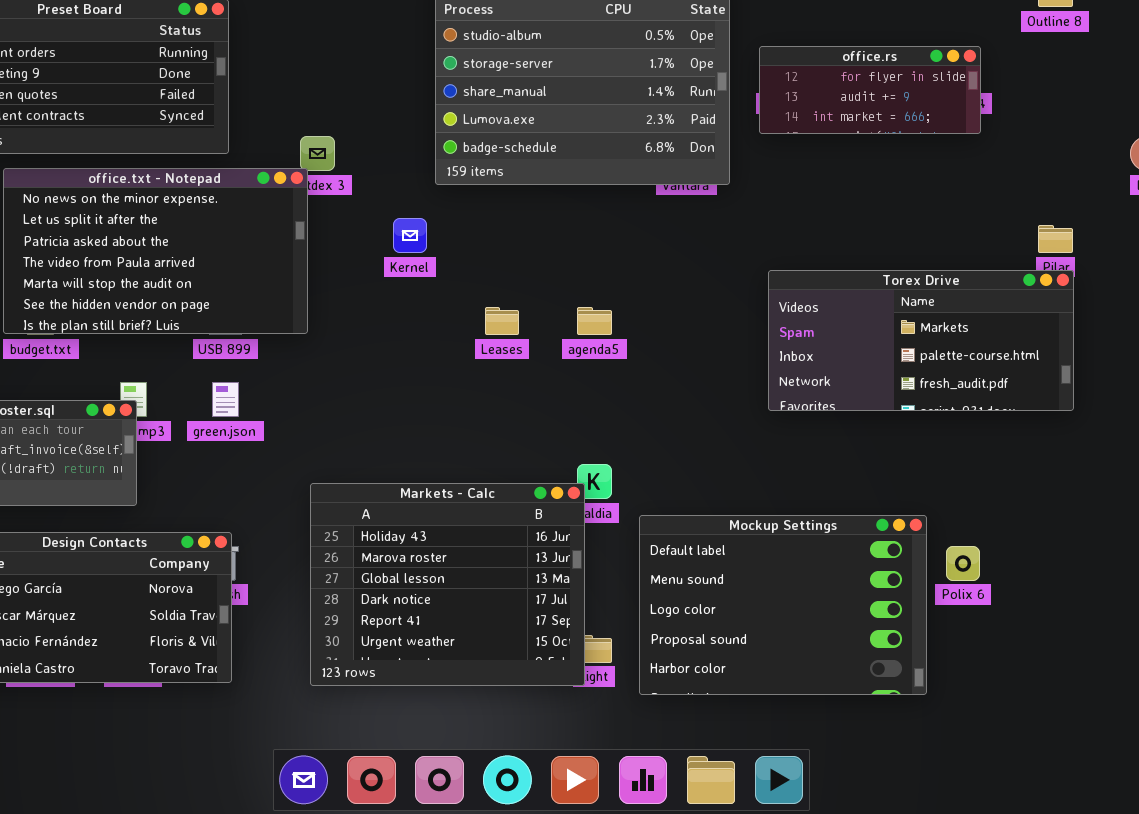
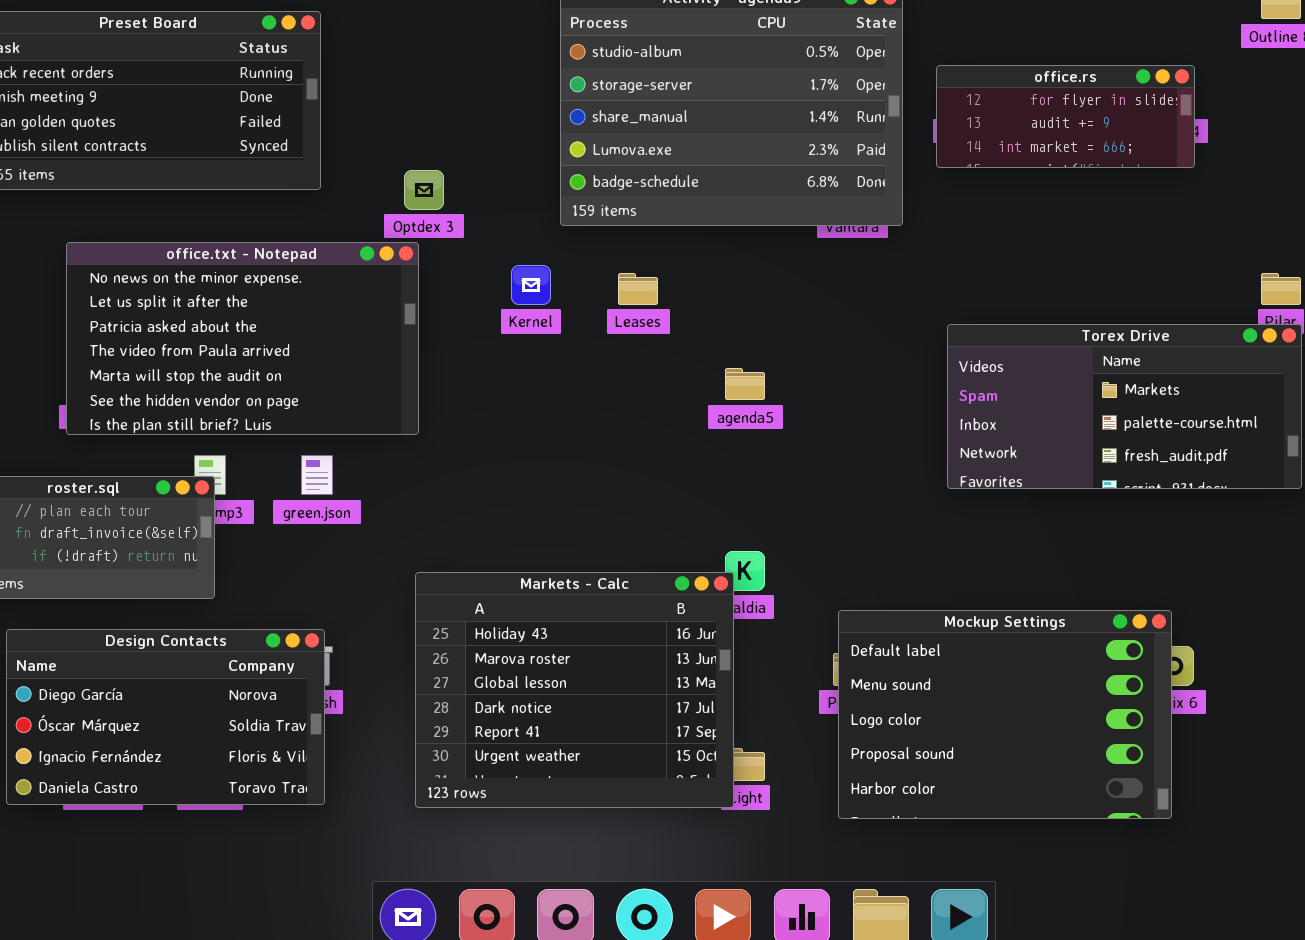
office.txt - Notepad: [3,168,308,334] -> [66,242,419,435], moved
Leases: [485,307,519,335] -> [618,273,658,305], moved
Mockup Settings: [639,515,927,695] -> [838,610,1172,819], moved

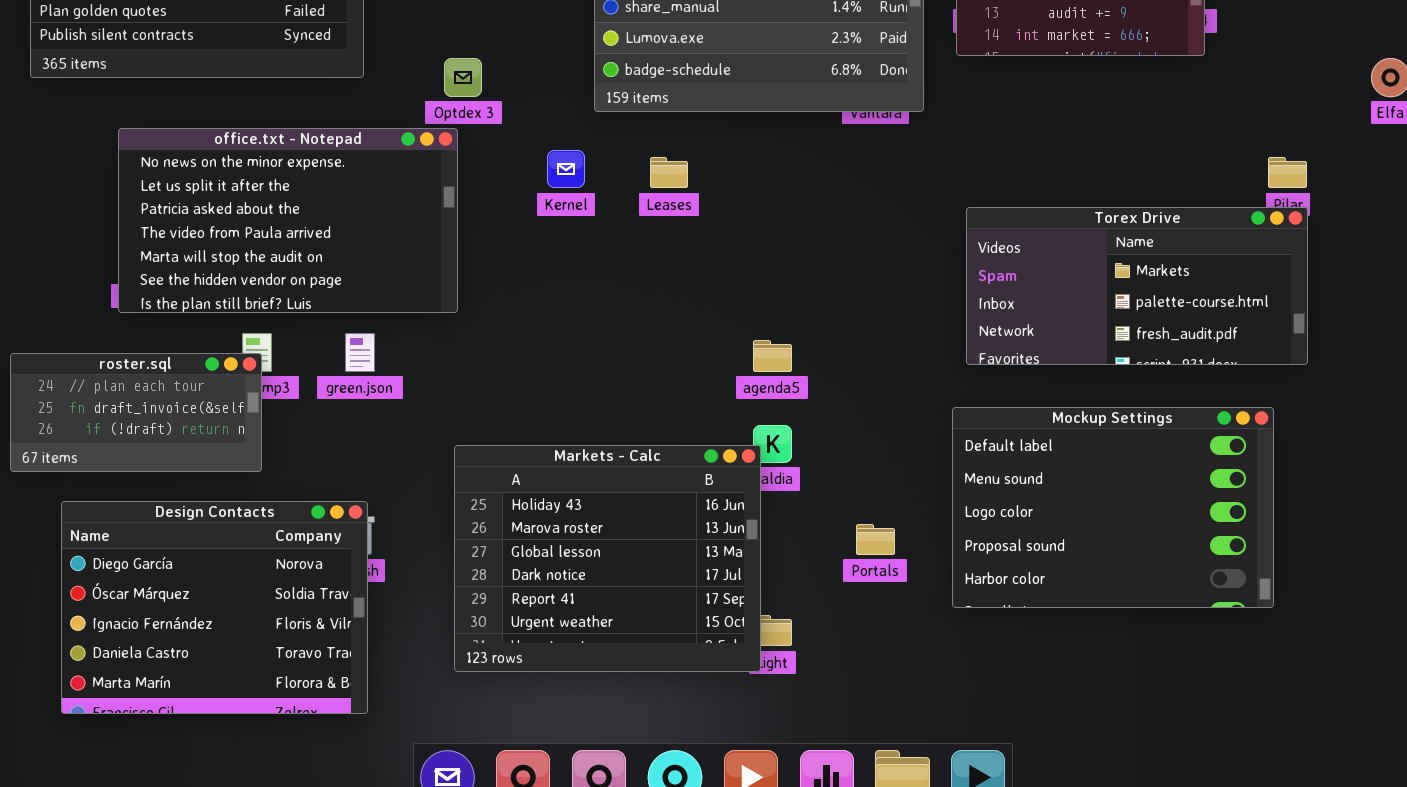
agenda5: [725,368,765,400] -> [753,340,792,372], moved
Mockup Settings: [838,610,1172,819] -> [952,407,1274,608], moved
Design Contacts: [6,629,325,805] -> [61,501,368,714], resized

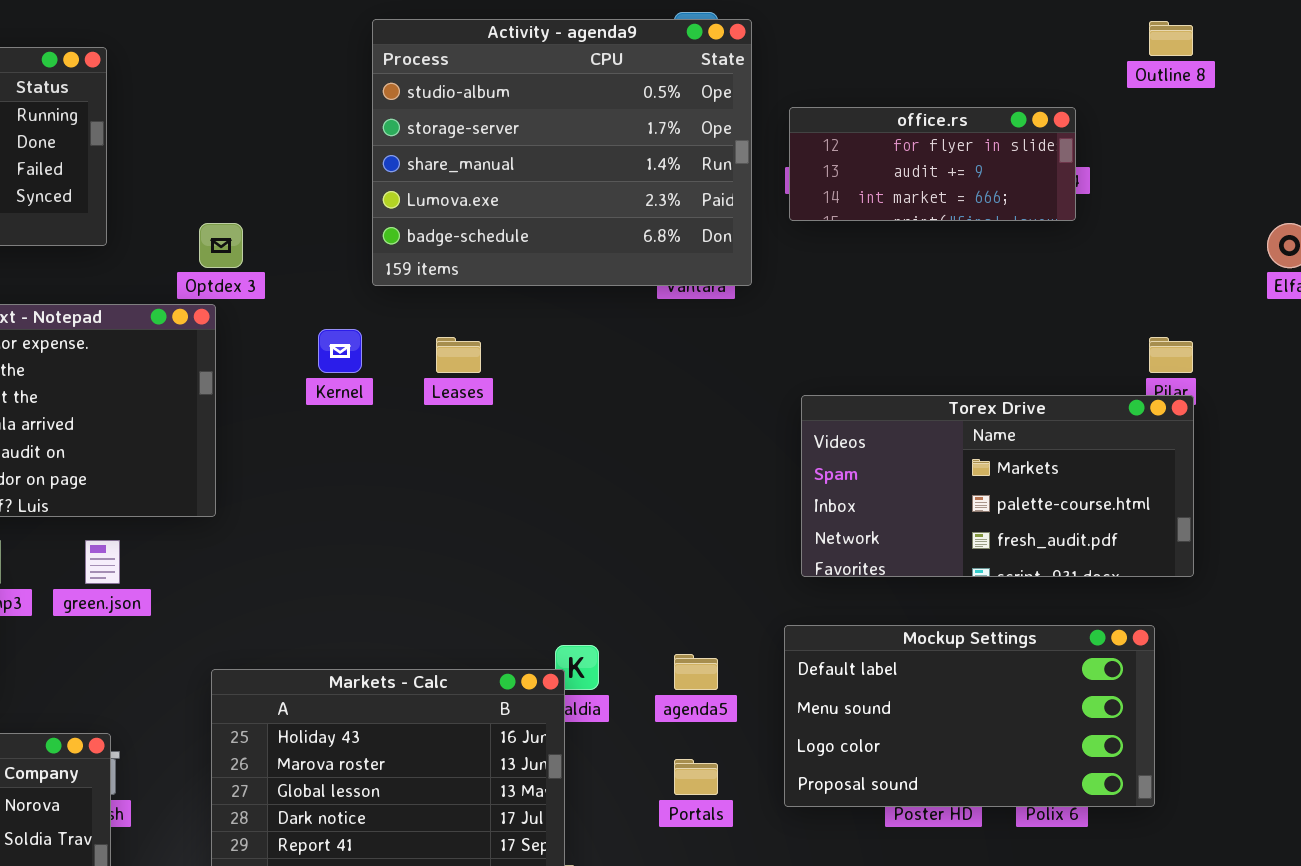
agenda5: [753,340,792,372] -> [674,654,718,690], moved
Mockup Settings: [952,407,1274,608] -> [784,625,1155,807], resized

